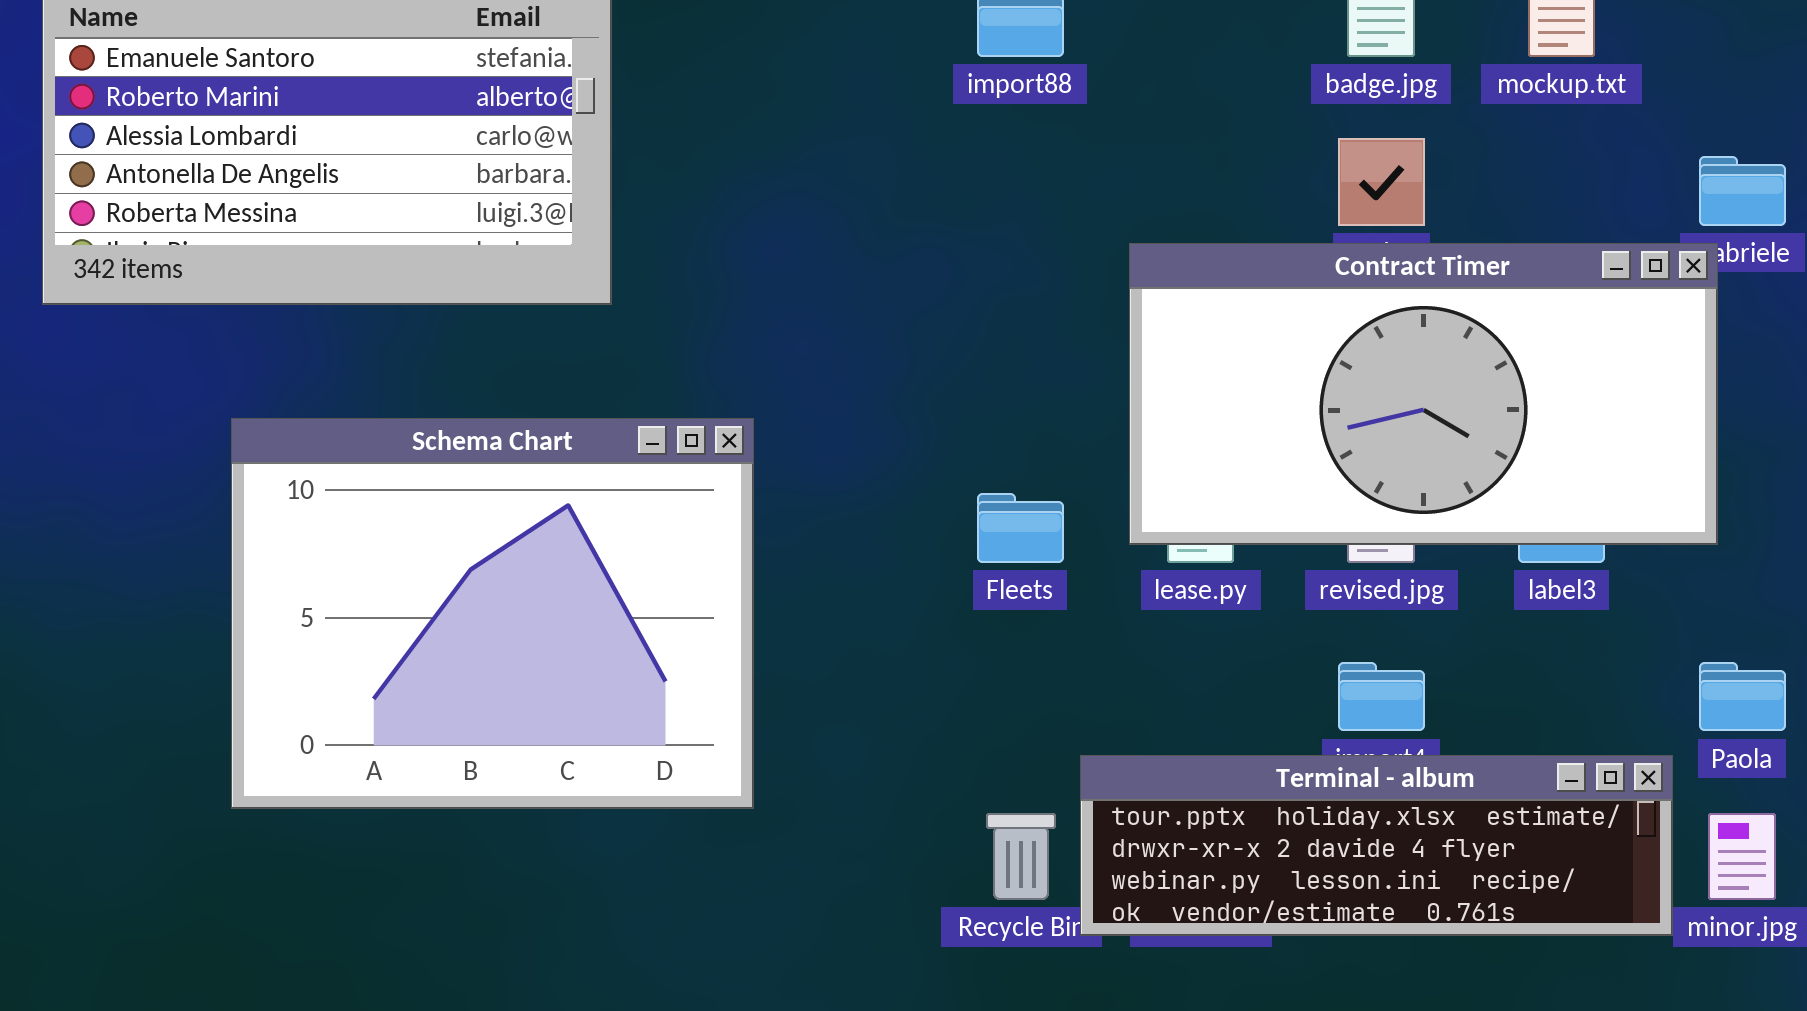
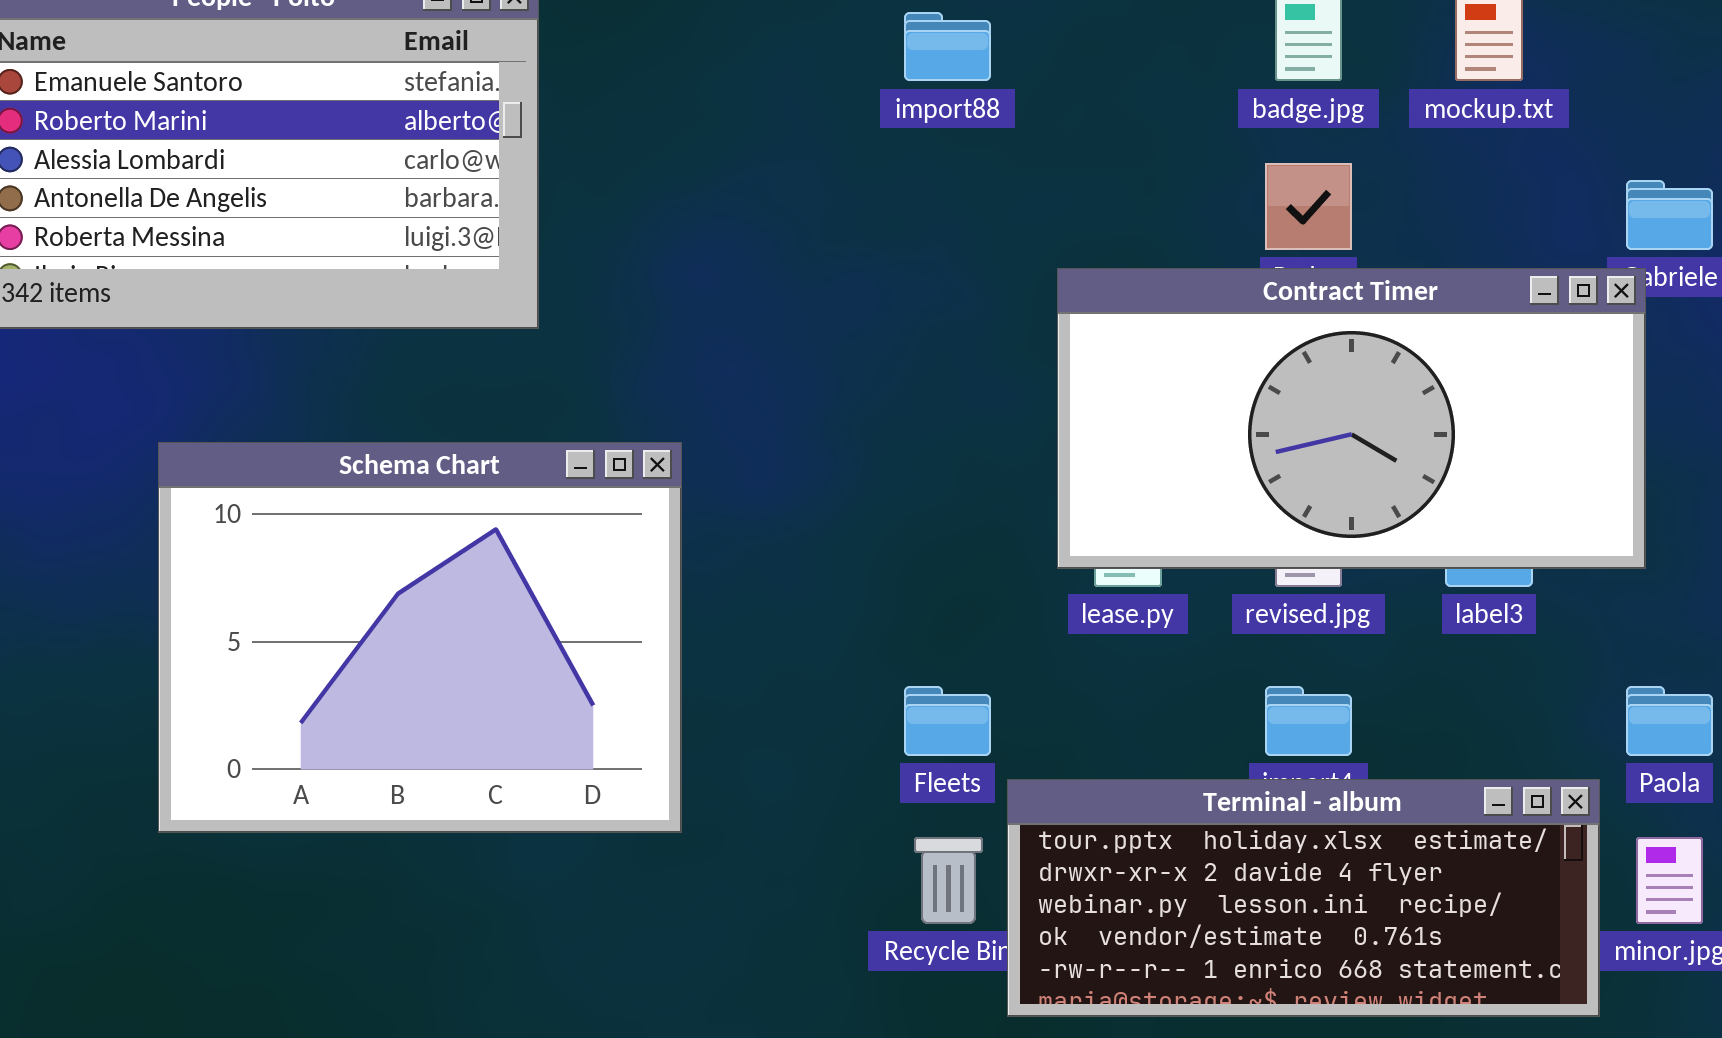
Fleets: [977,493,1064,563] -> [904,686,991,756], moved
Terminal - album: [1080,755,1673,936] -> [1007,779,1600,1017], resized

